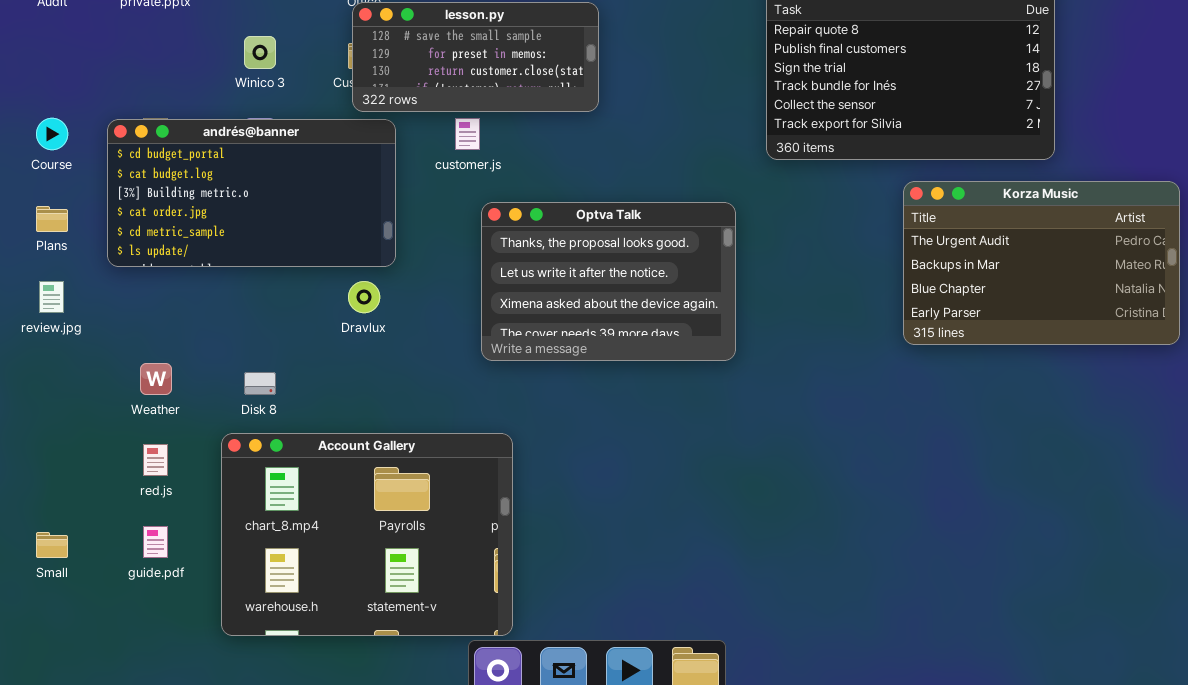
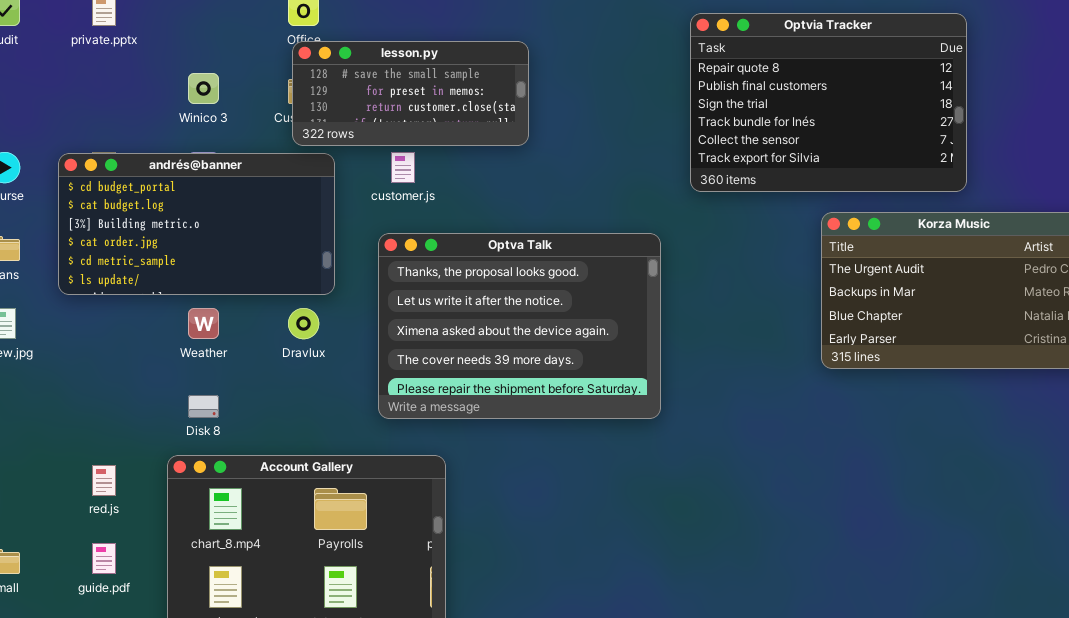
Optva Talk: [481,202,736,361] -> [378,233,661,419], resized
Weather: [140,363,172,395] -> [188,308,219,339], moved

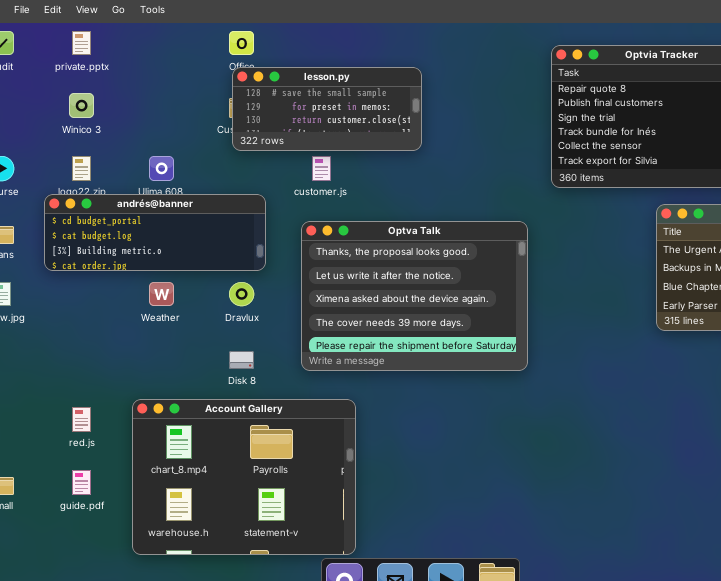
Winico 3: [188,73,219,104] -> [69,93,94,118], moved
andrés@banner: [58,153,335,295] -> [44,194,266,271], resized
Disk 8: [188,395,219,418] -> [229,351,254,369], moved

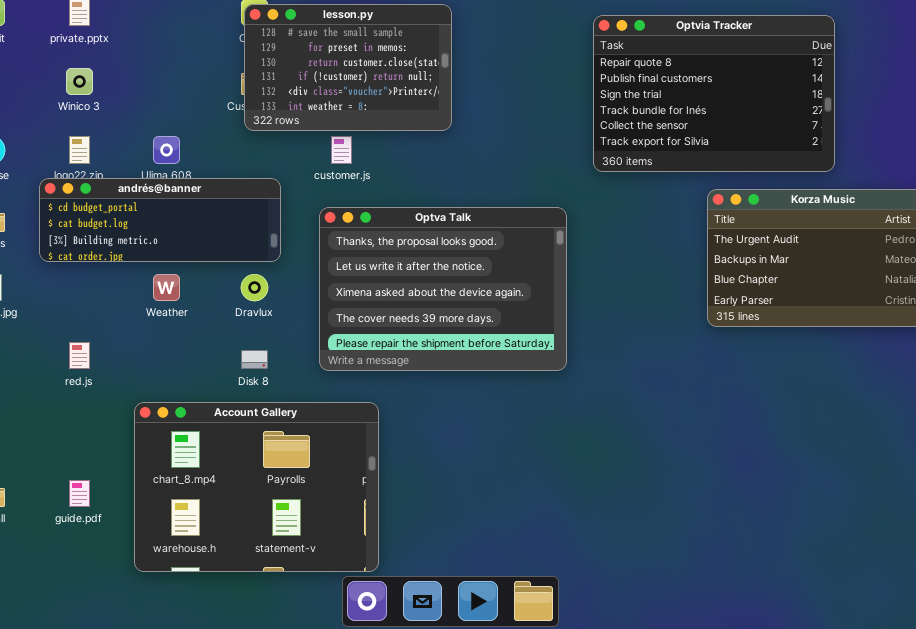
lesson.py: [232,67,422,151] -> [244,4,452,131], resized
red.js: [72,407,91,432] -> [69,342,90,369], moved

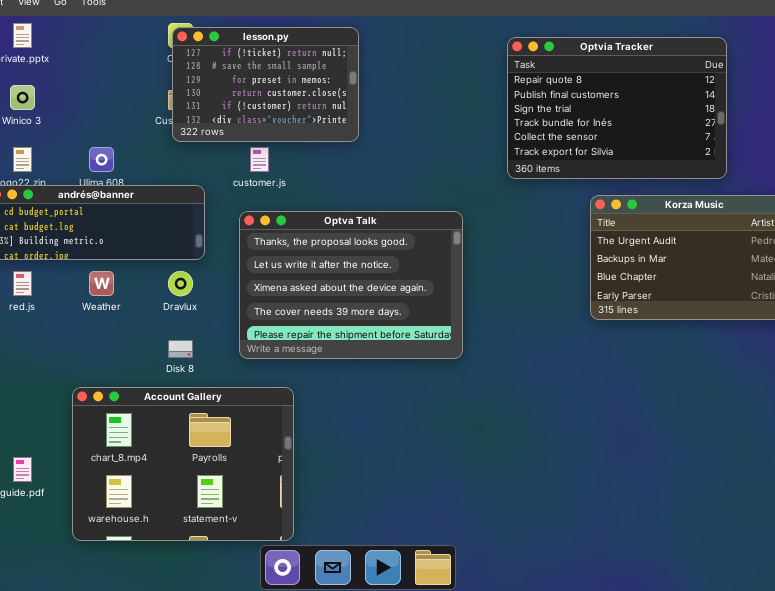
lesson.py: [244,4,452,131] -> [172,27,359,142], scrolled up 1 row
Optvia Tracker: [593,15,835,172] -> [507,37,727,179], moved
red.js: [69,342,90,369] -> [13,271,32,296], moved

